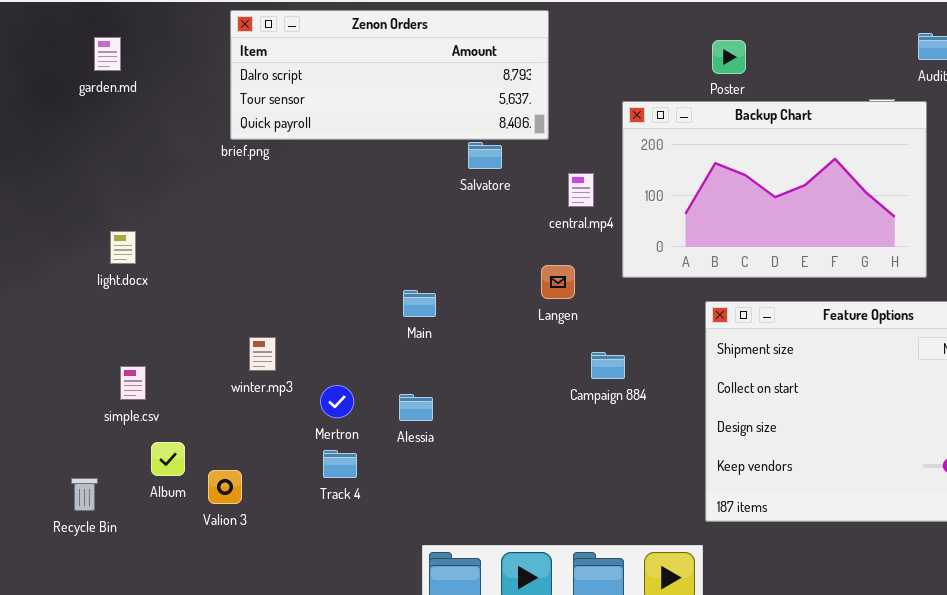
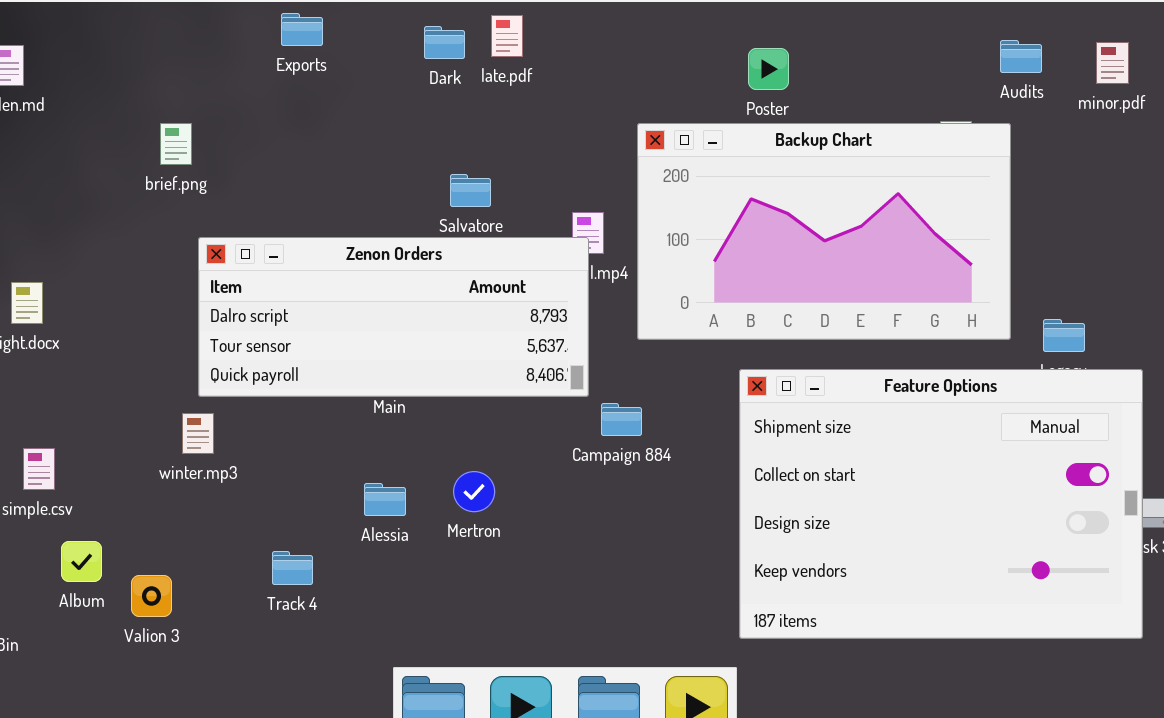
Zenon Orders: [230,10,549,140] -> [198,237,589,397], moved
Campaign 884: [591,352,625,379] -> [601,403,642,436], moved
Mertron: [320,385,354,418] -> [453,471,495,512], moved

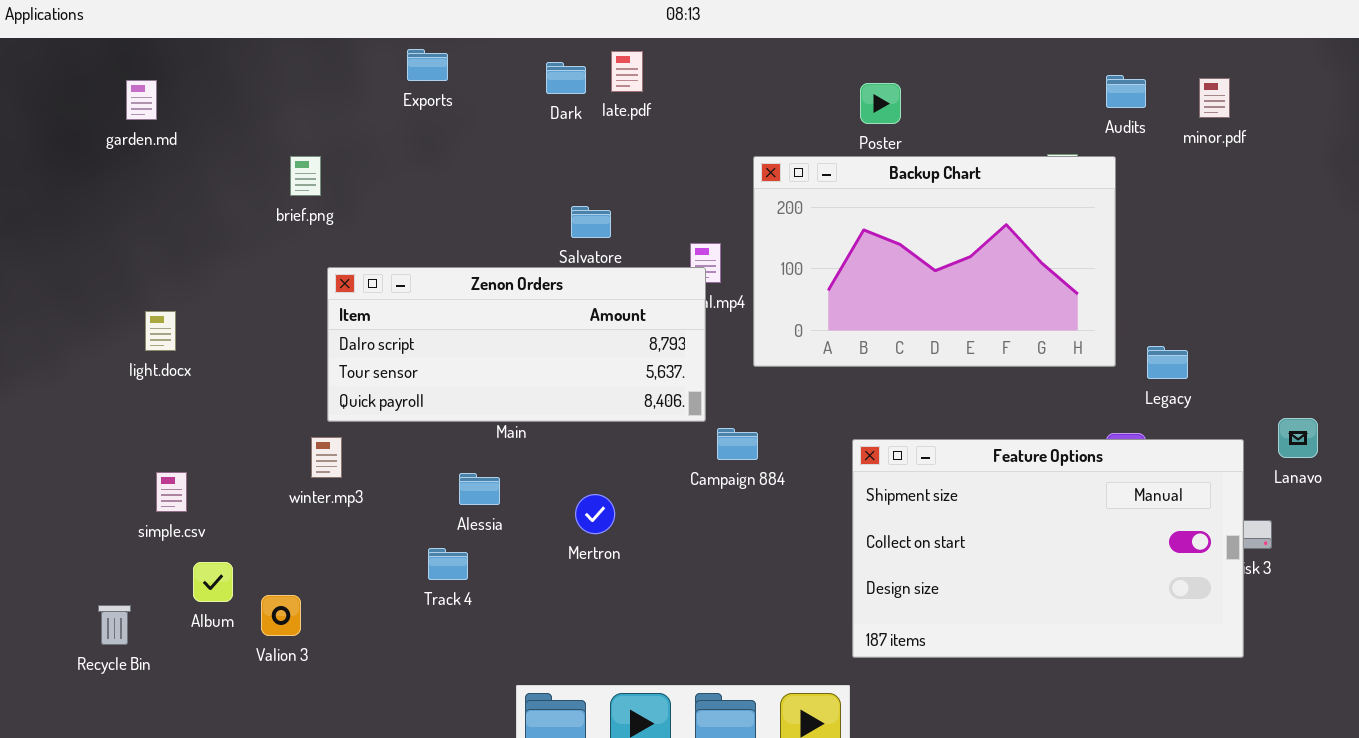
Feature Options: [739,369,1143,639] -> [852,439,1244,658], resized
Alessia: [364,483,406,516] -> [459,473,500,505], moved
Track 4: [272,551,313,585] -> [428,548,468,580], moved

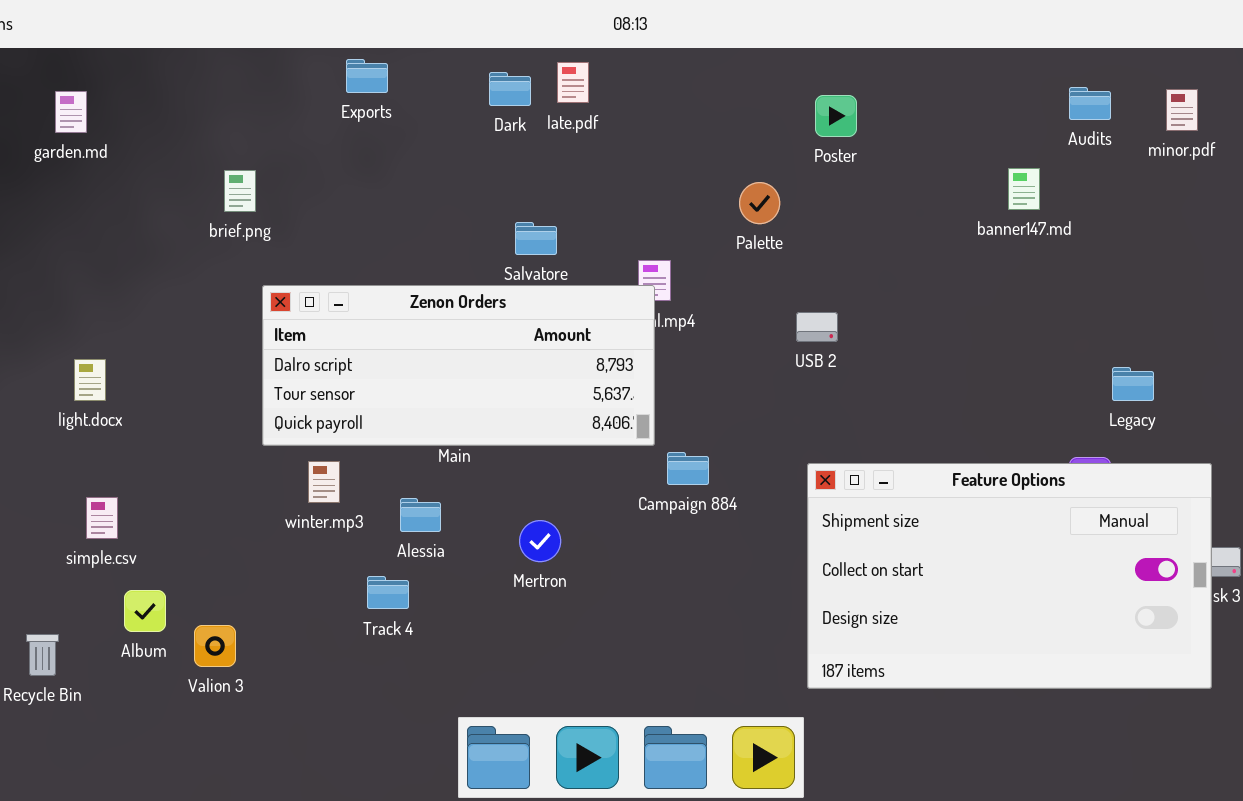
Backup Chart: [753,156,1116,367] -> none, closed
light.docx: [145,311,176,351] -> [74,359,106,401], moved
winter.mp3: [311,437,342,478] -> [308,461,340,503], moved

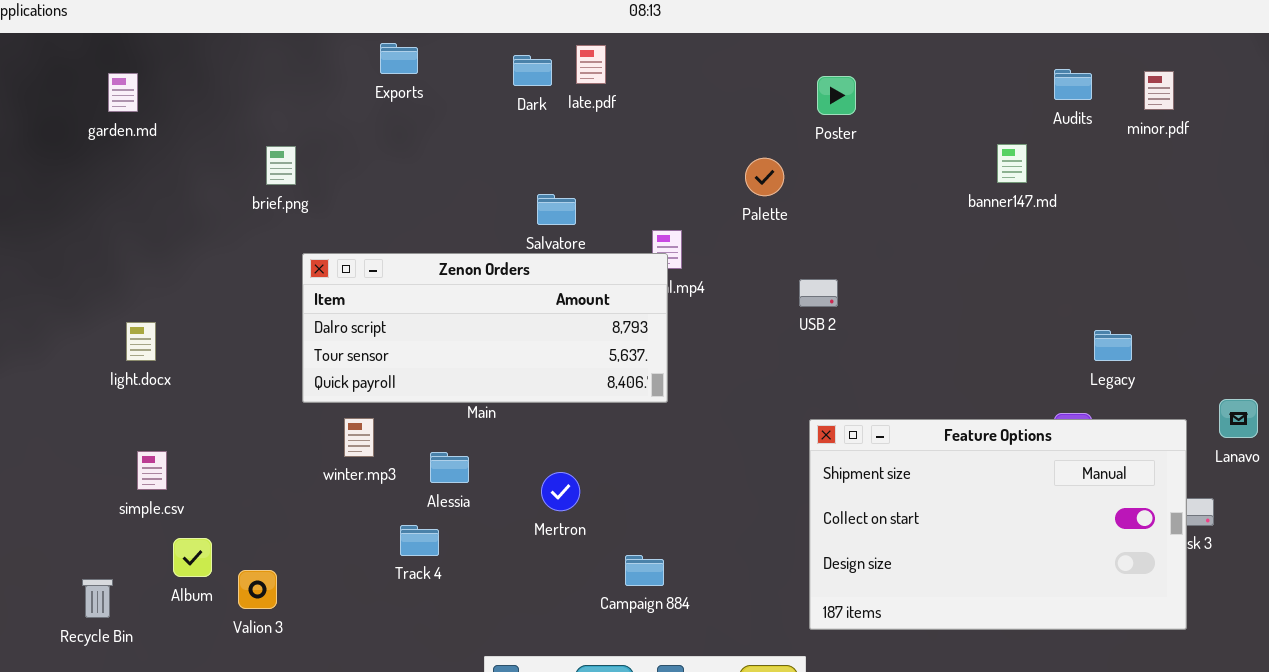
Campaign 884: [667,452,709,485] -> [625,555,664,586], moved

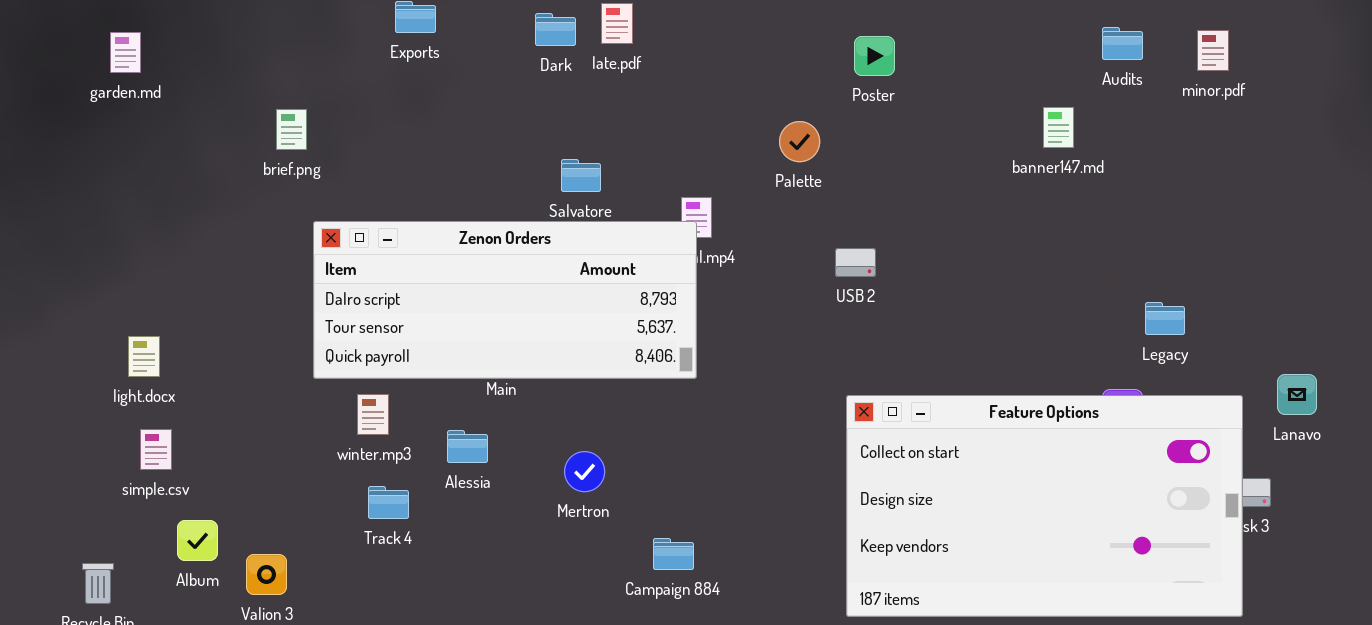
light.docx: [126,322,156,361] -> [128,336,160,377], moved
Feature Options: [809,419,1187,630] -> [846,395,1243,617], scrolled down 1 row
Track 4: [400,525,439,556] -> [368,486,409,519], moved

